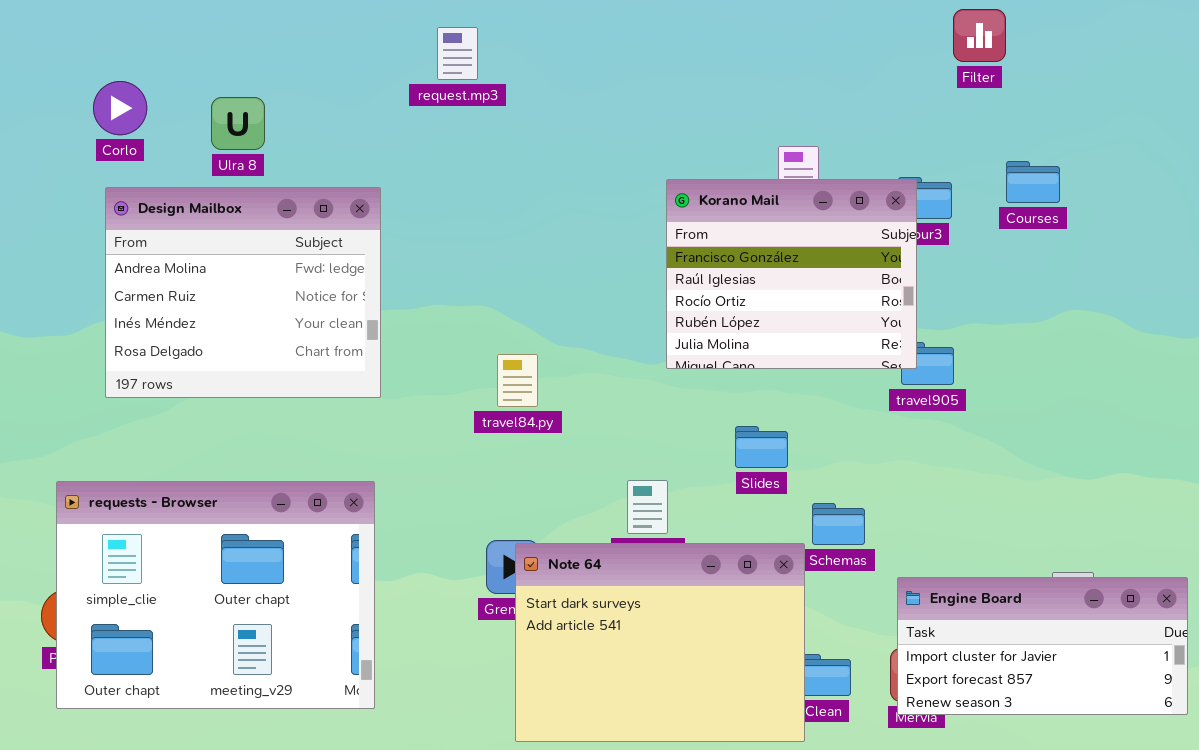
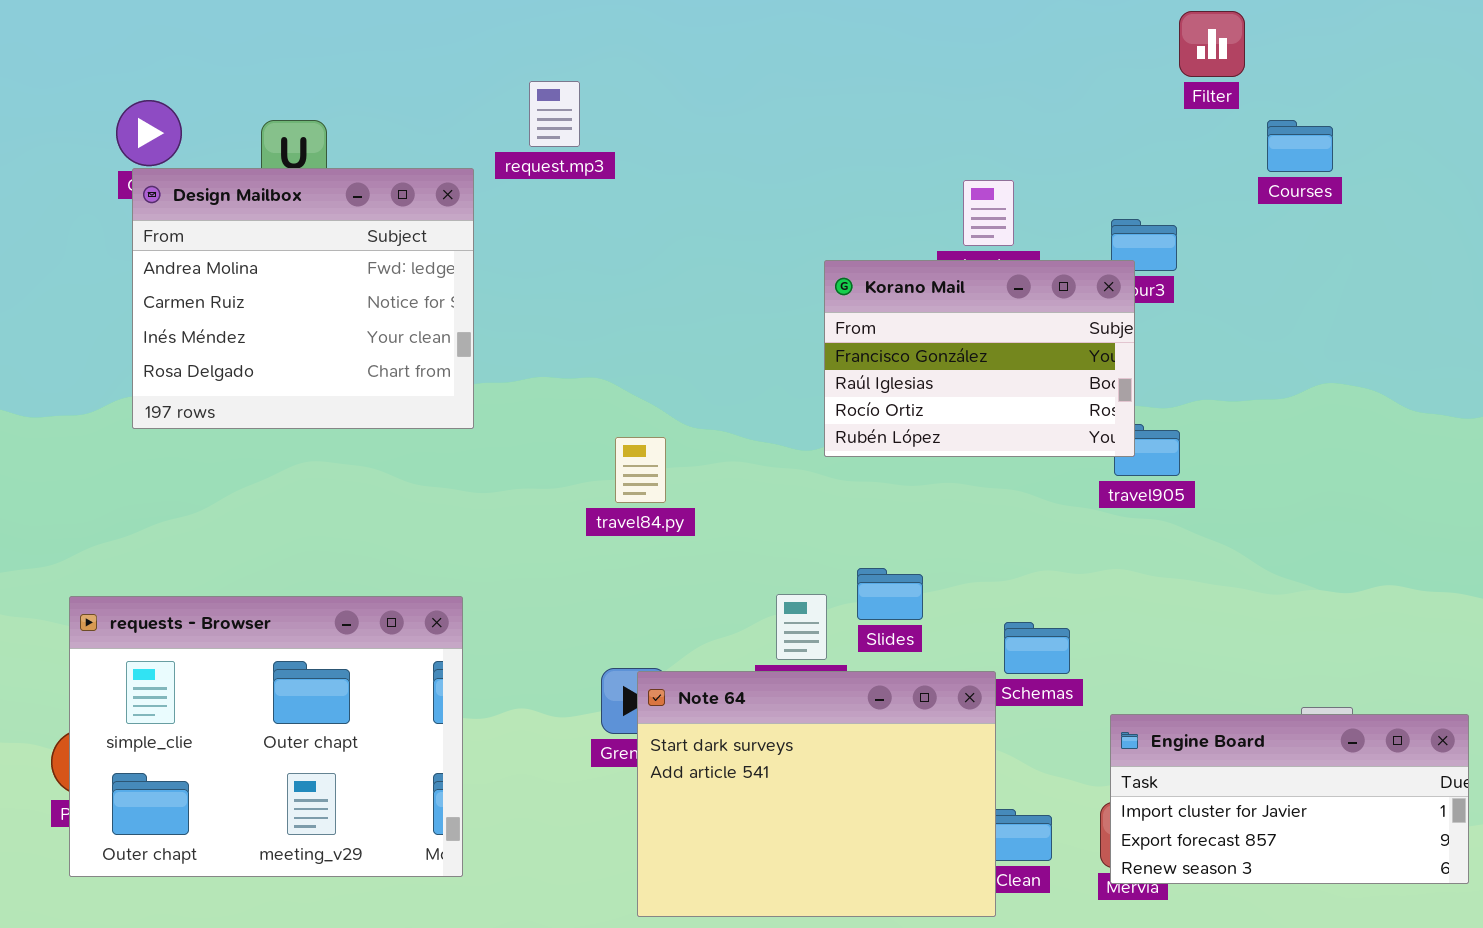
request.mp3: [437,27,478,80] -> [529,81,580,147], moved
Courses: [1006,161,1060,203] -> [1267,120,1333,172], moved
Korano Mail: [666,179,917,369] -> [824,260,1135,457], resized
Design Mailbox: [105,187,381,398] -> [132,168,474,429], moved
Slides: [735,426,788,468] -> [857,568,923,620], moved

